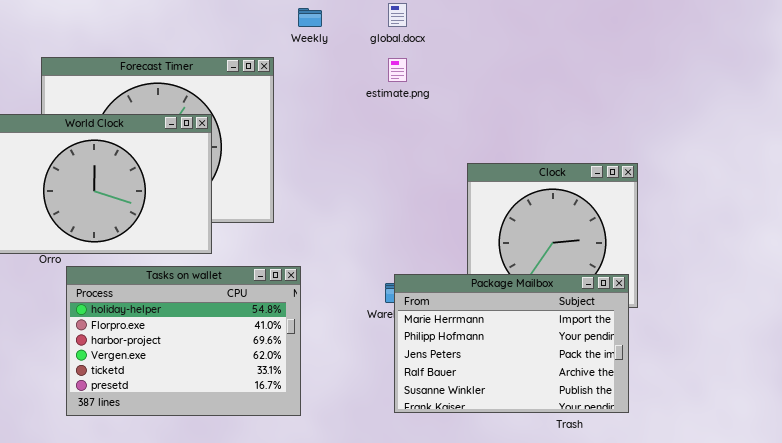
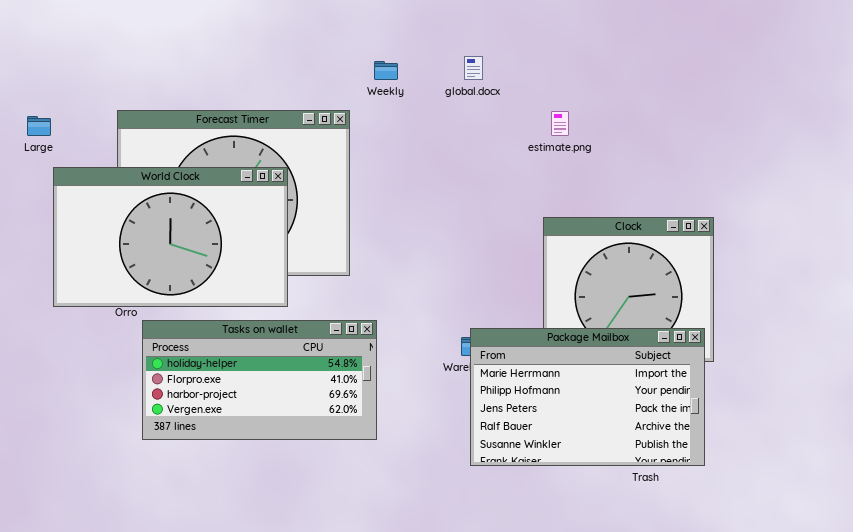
estimate.png: [388,58,407,82] -> [551,111,569,136], moved
Tasks on wallet: [66,266,301,416] -> [142,320,377,440], resized

